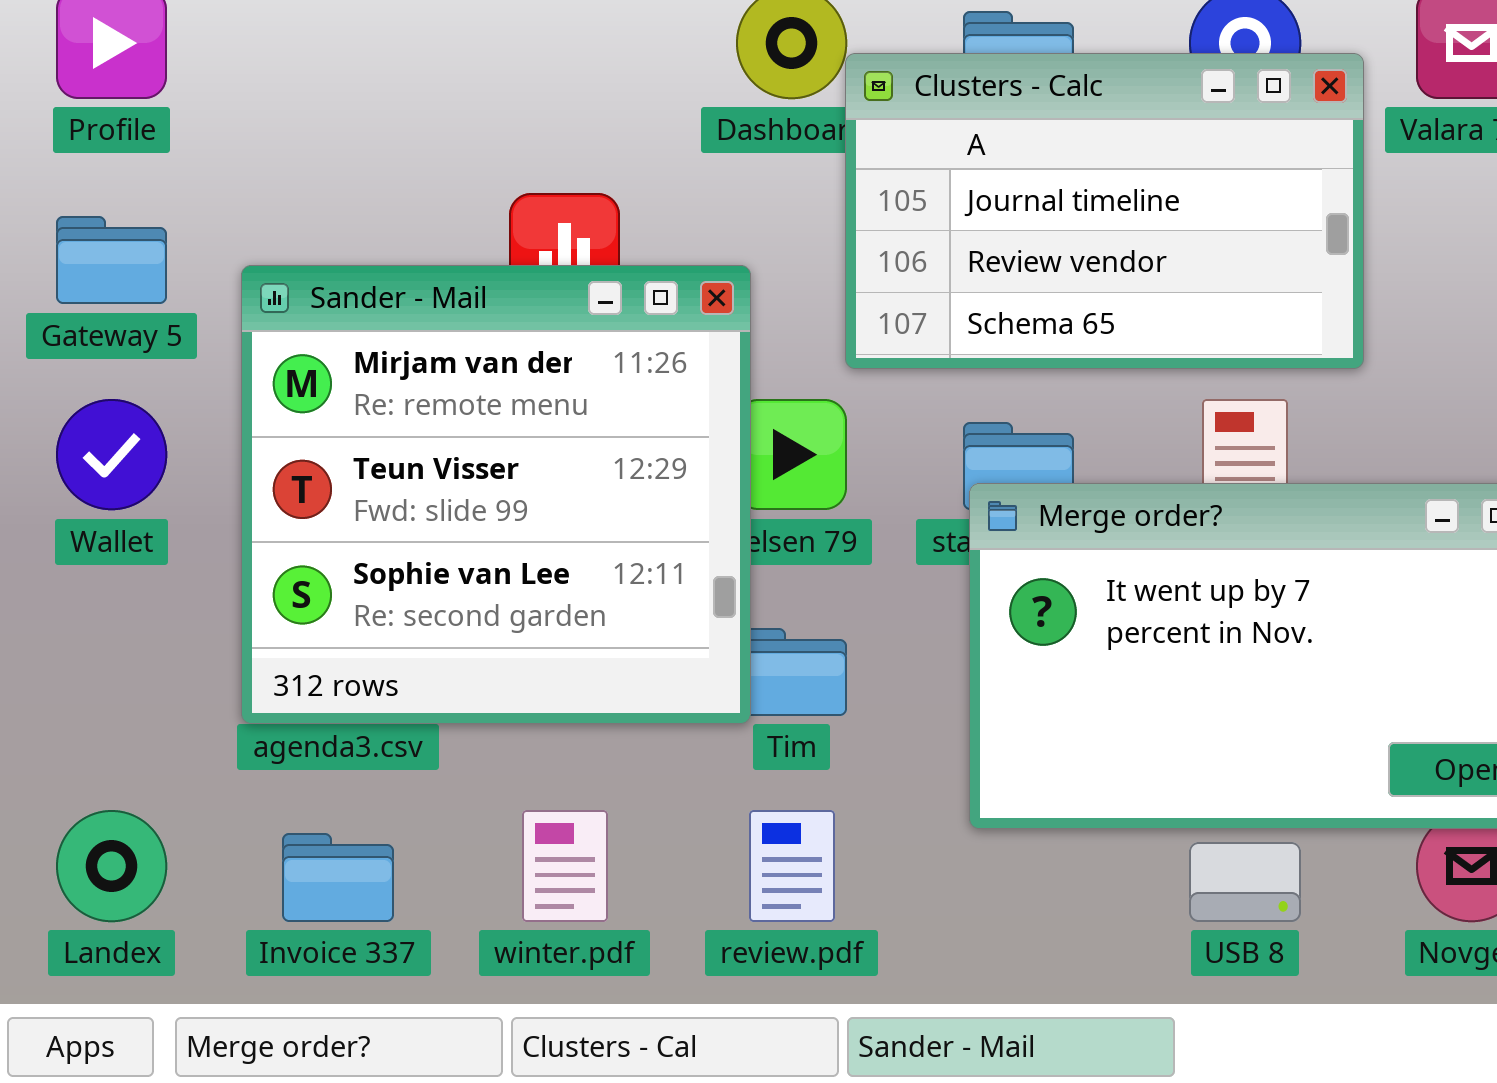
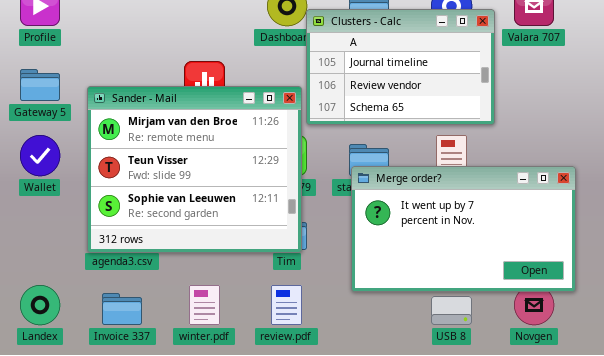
Sander - Mail: [241,265,751,724] -> [87,86,302,253], resized

